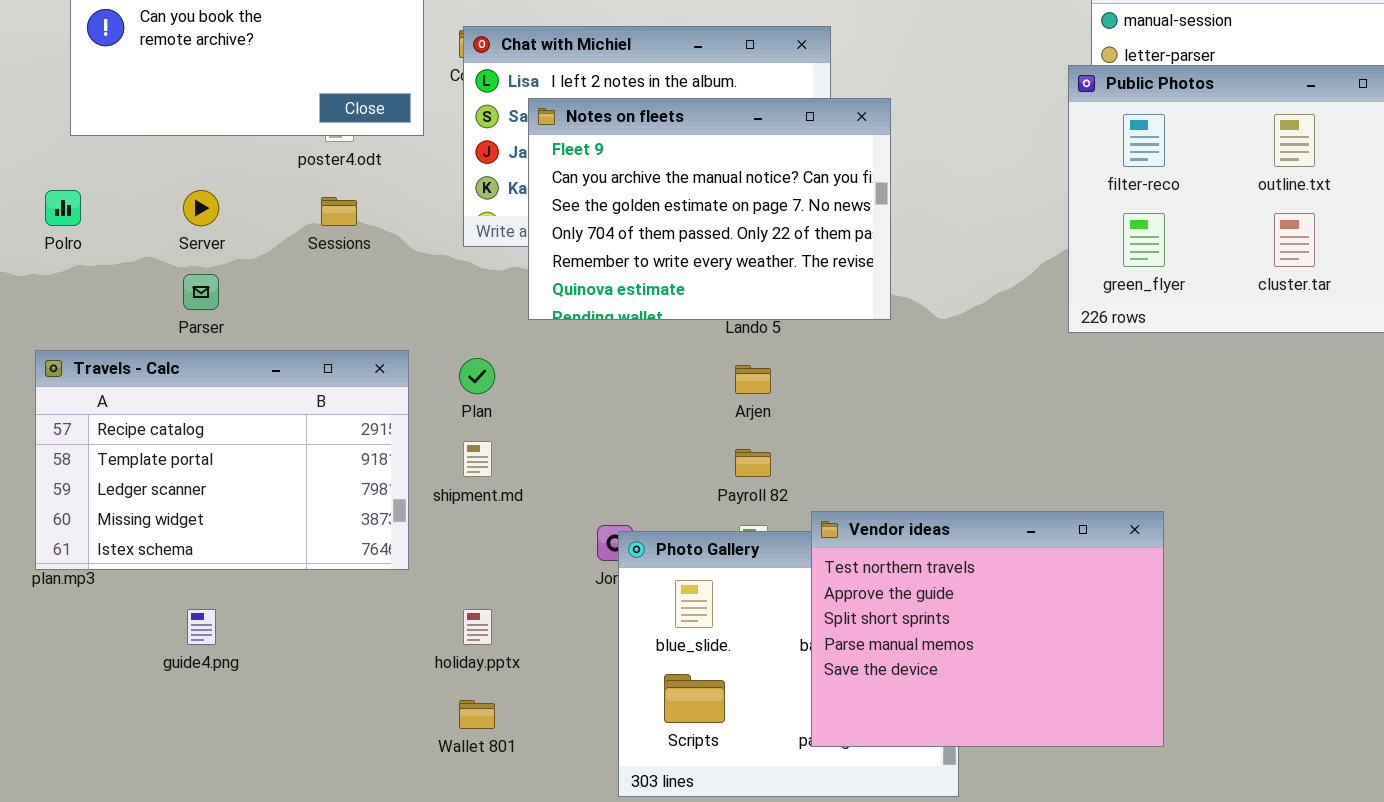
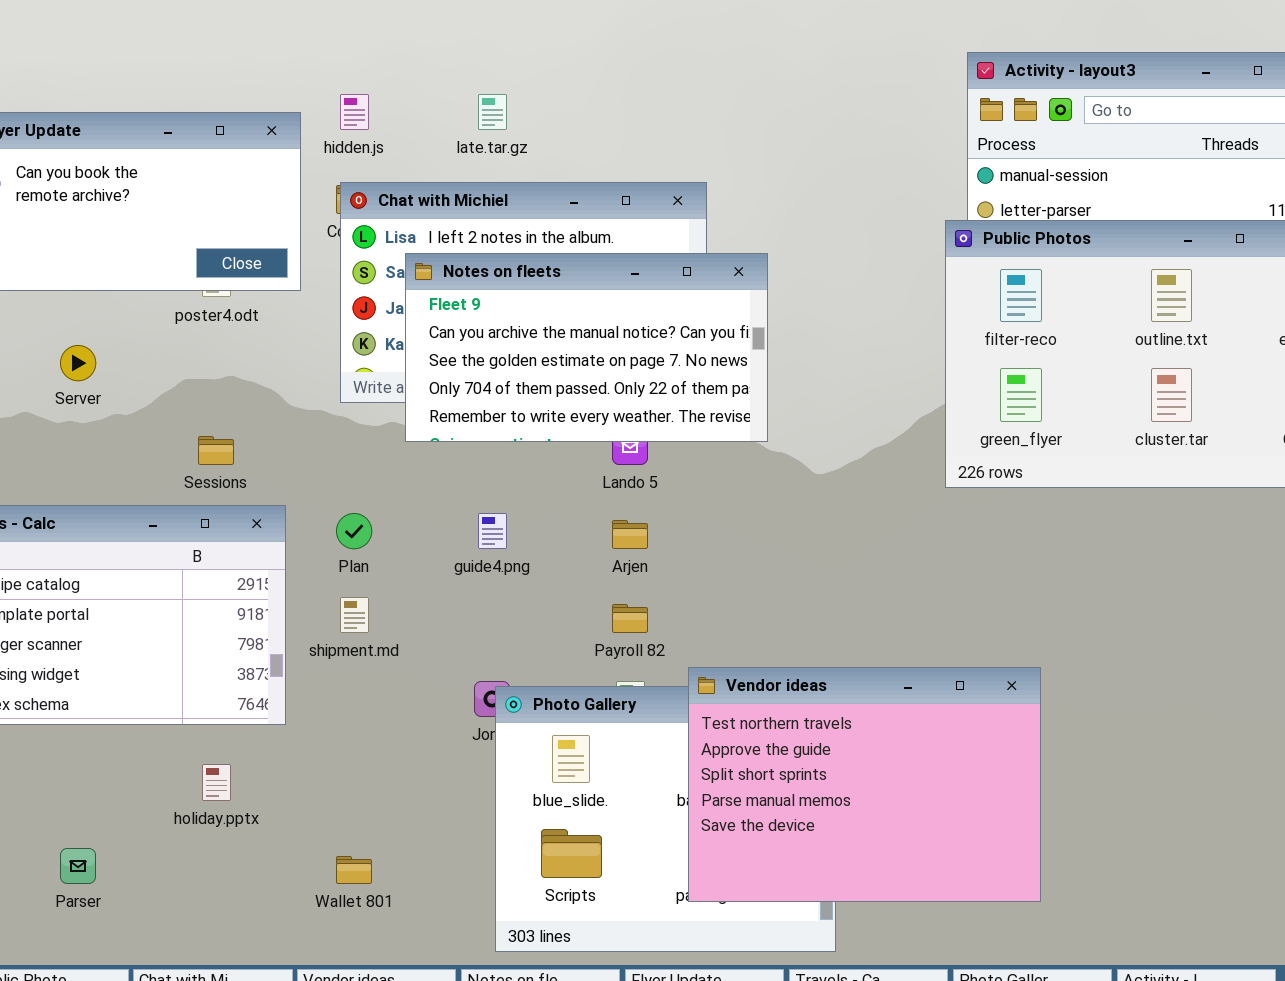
Notes on fleets: [528,98,891,320] -> [405,253,768,442], resized
Sessions: [321,197,357,226] -> [198,436,234,465], moved
Parser: [183,274,219,310] -> [60,848,96,884], moved
guide4.png: [187,609,216,645] -> [478,513,507,549], moved
holiday.pptx: [463,609,492,645] -> [202,764,231,801], moved

